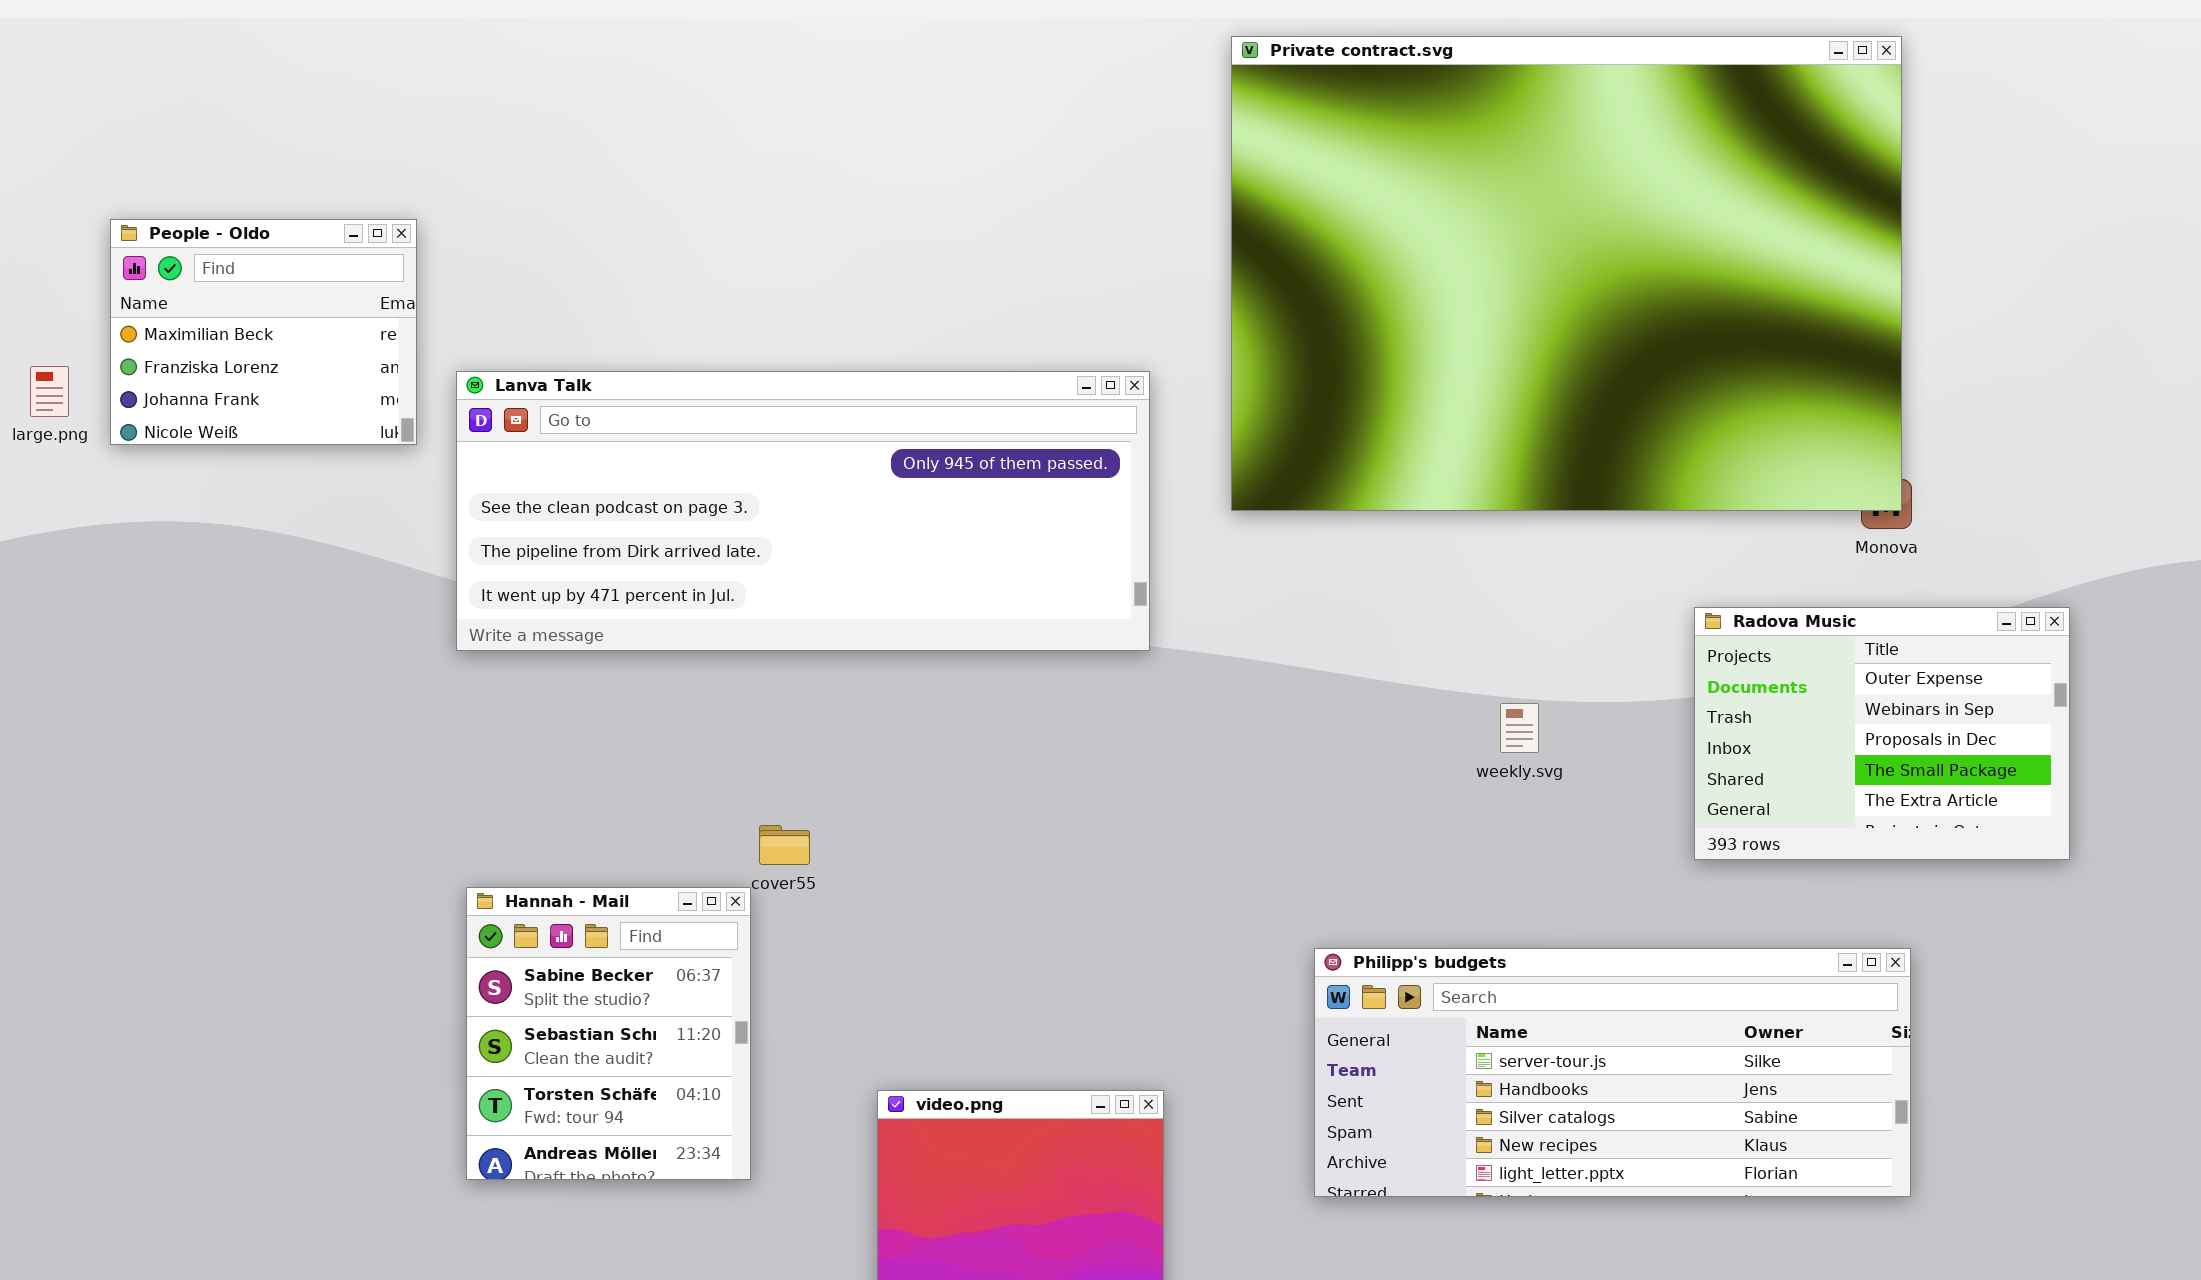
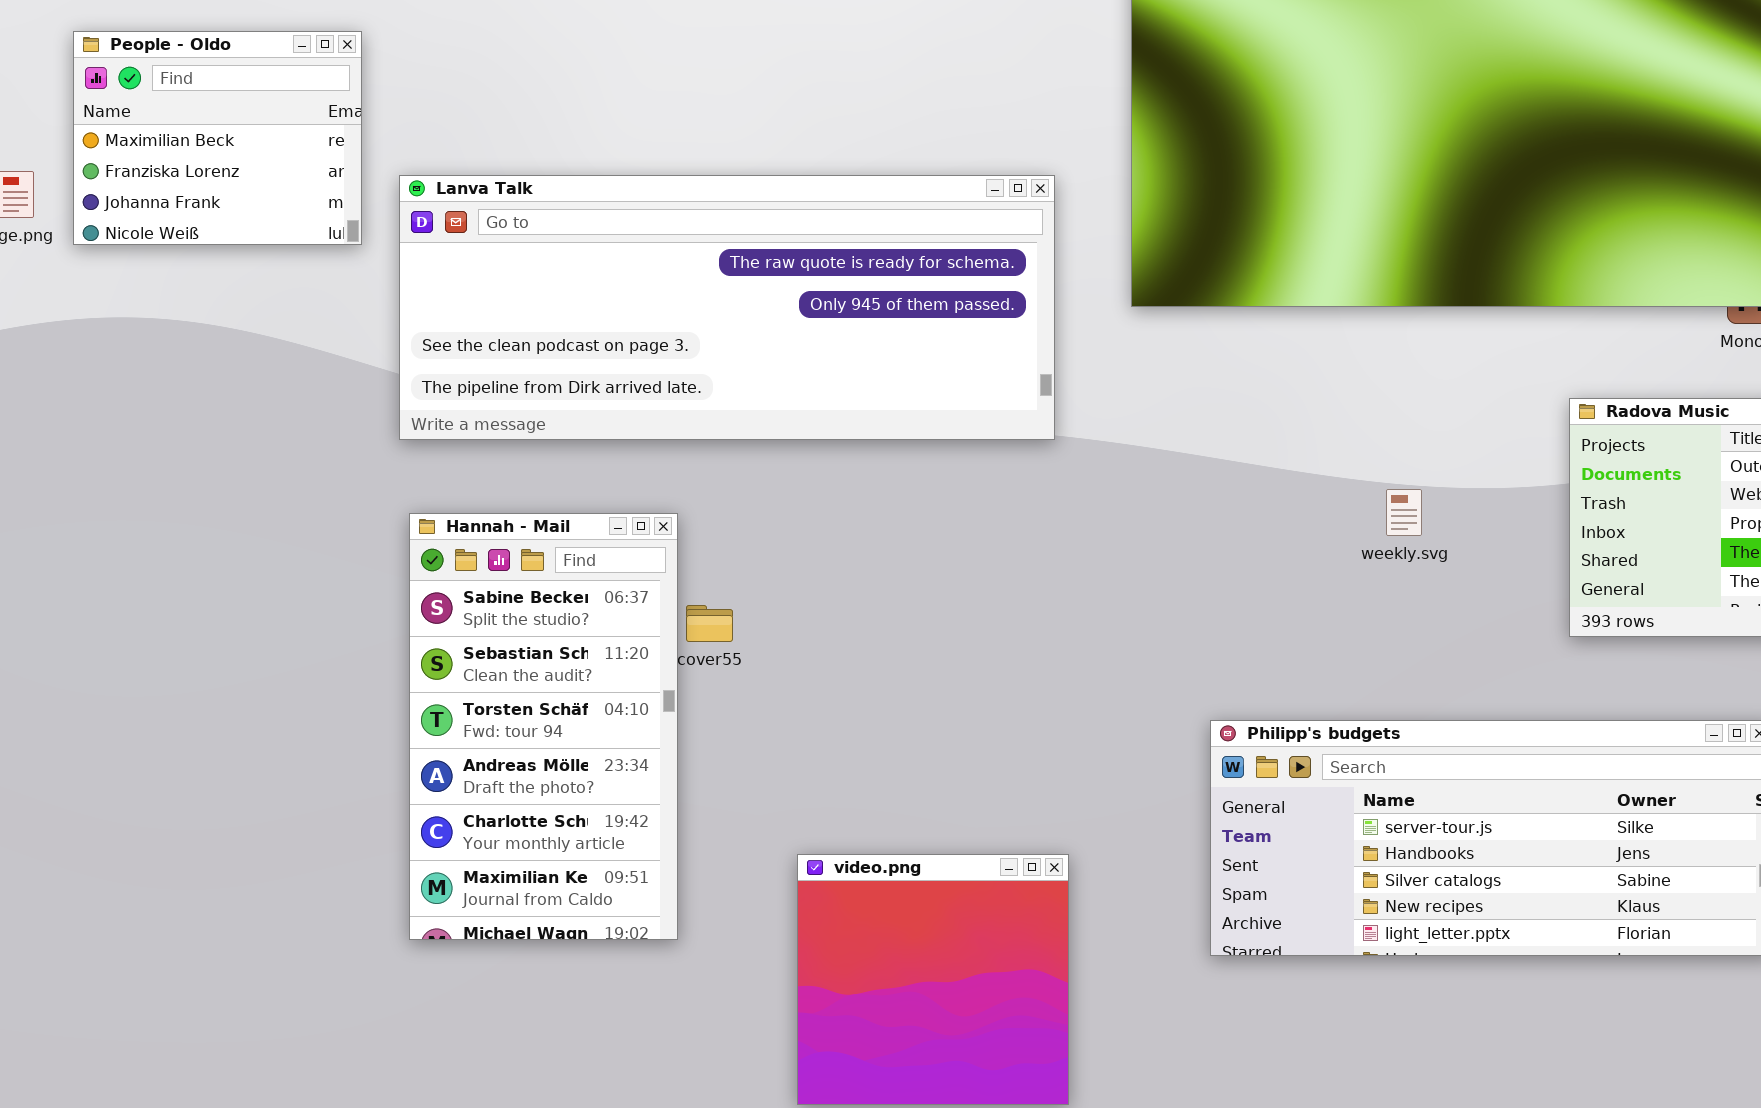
Lanva Talk: [456,371,1150,651] -> [399,175,1055,440], scrolled up 1 row
Hannah - Mail: [466,887,751,1180] -> [409,513,678,940], resized

